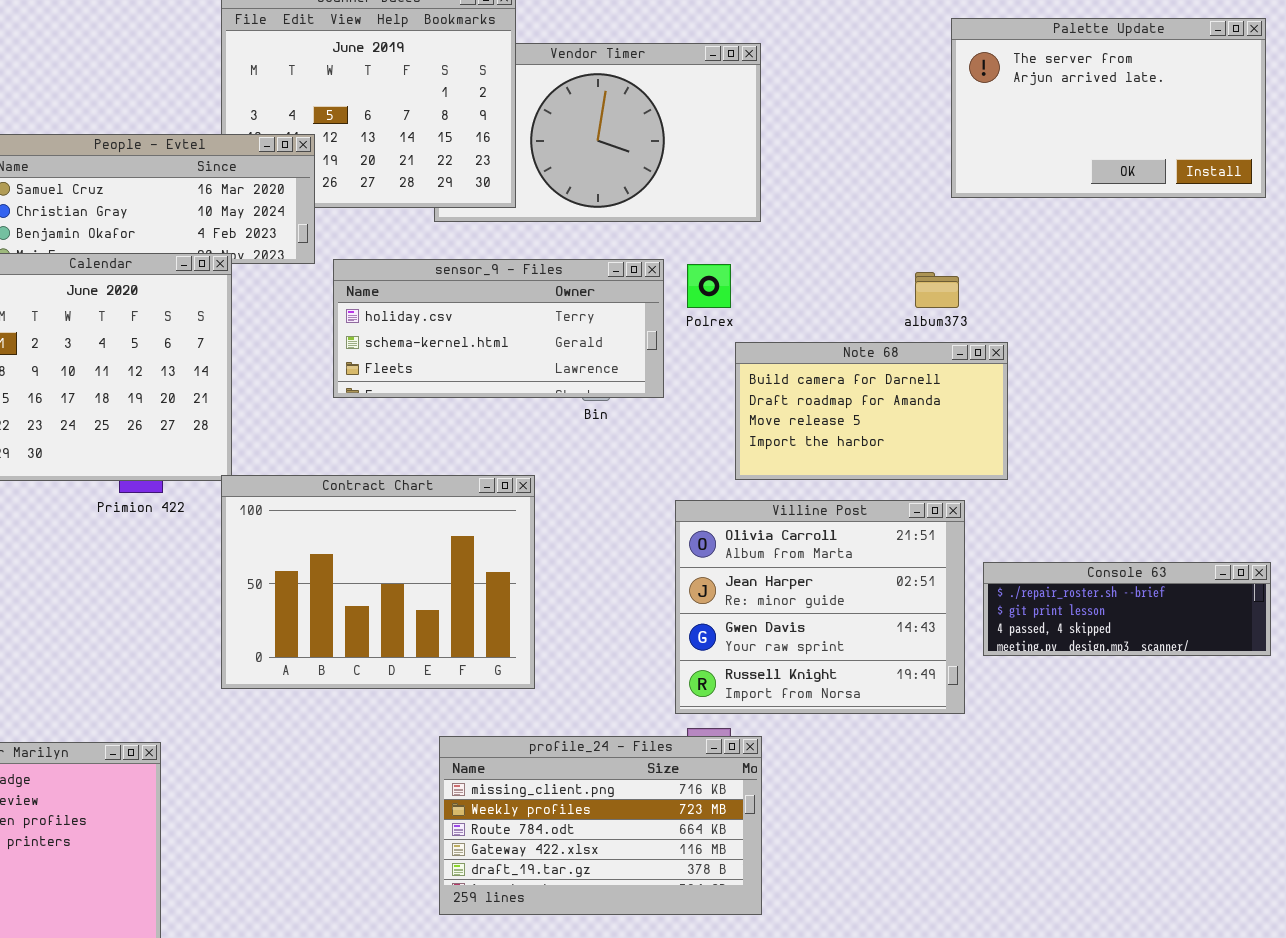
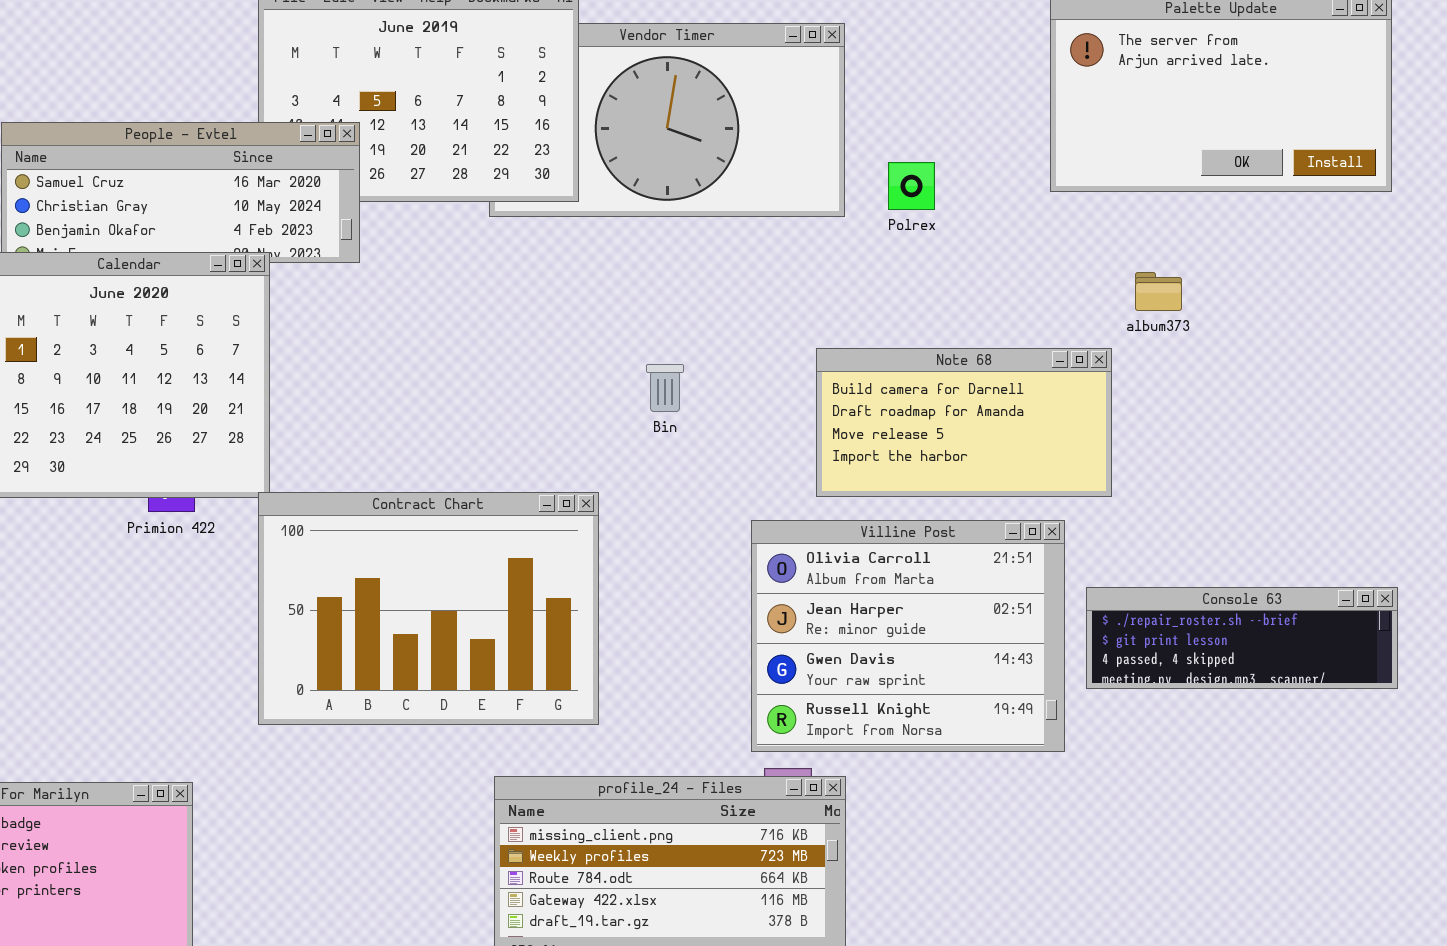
sensor_9 - Files: [333,259,664,398] -> none, closed
Polrex: [687,264,731,308] -> [888,162,935,210], moved
album373: [915,272,959,308] -> [1135,272,1182,311], moved

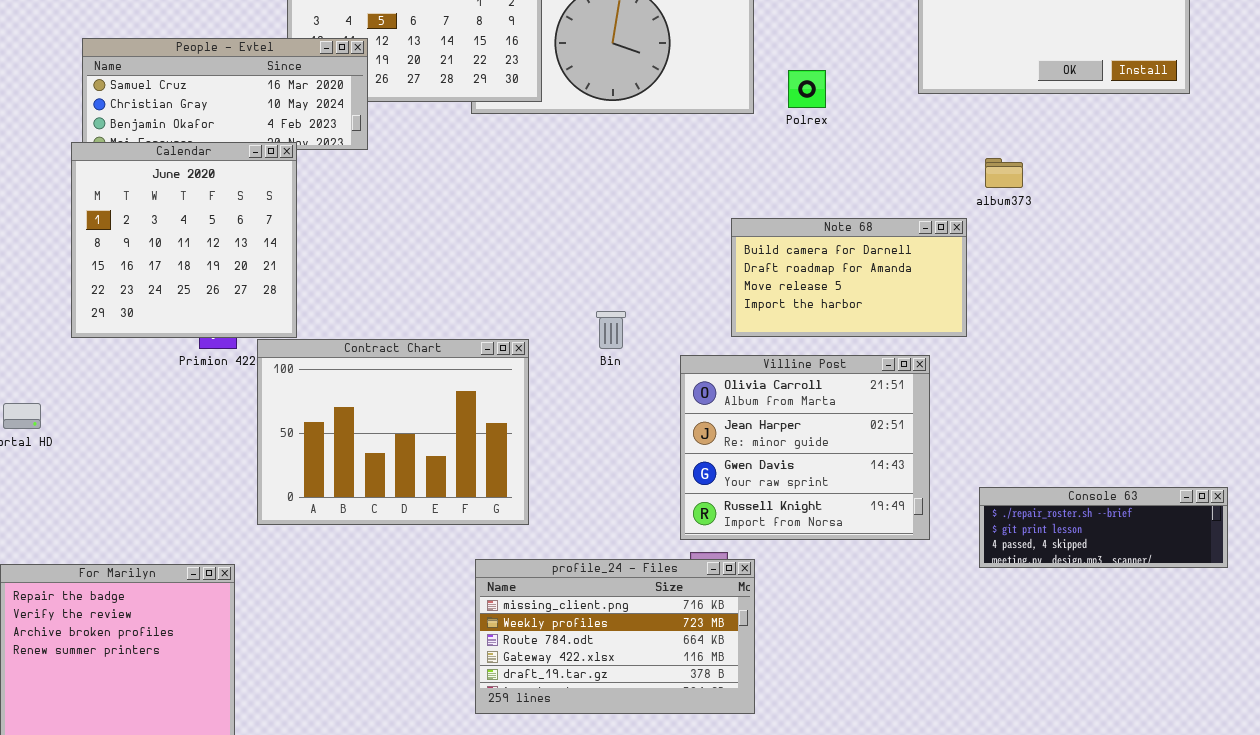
Bin: [646,364,684,412] -> [596,311,626,349], moved
Contract Chart: [258,492,599,725] -> [257,339,529,525], moved
Console 63: [1086,587,1398,689] -> [979,487,1228,568], moved

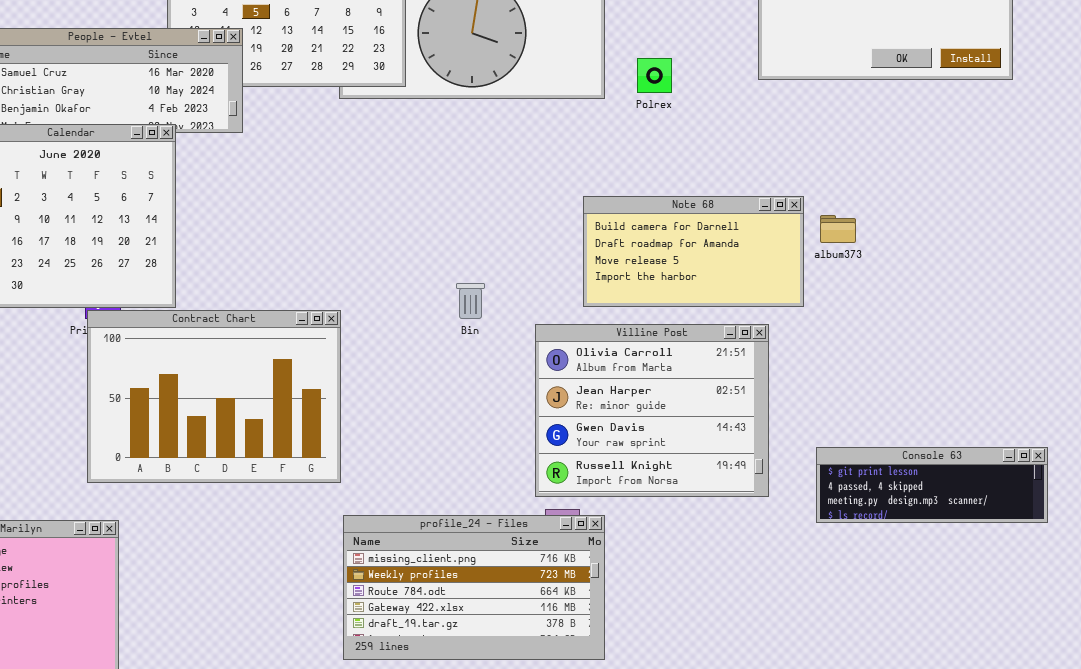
album373: [985,158,1023,188] -> [820,215,856,243], moved
Contract Chart: [257,339,529,525] -> [87,310,341,483], moved
Console 63: [979,487,1228,568] -> [816,447,1048,523], scrolled down 1 row

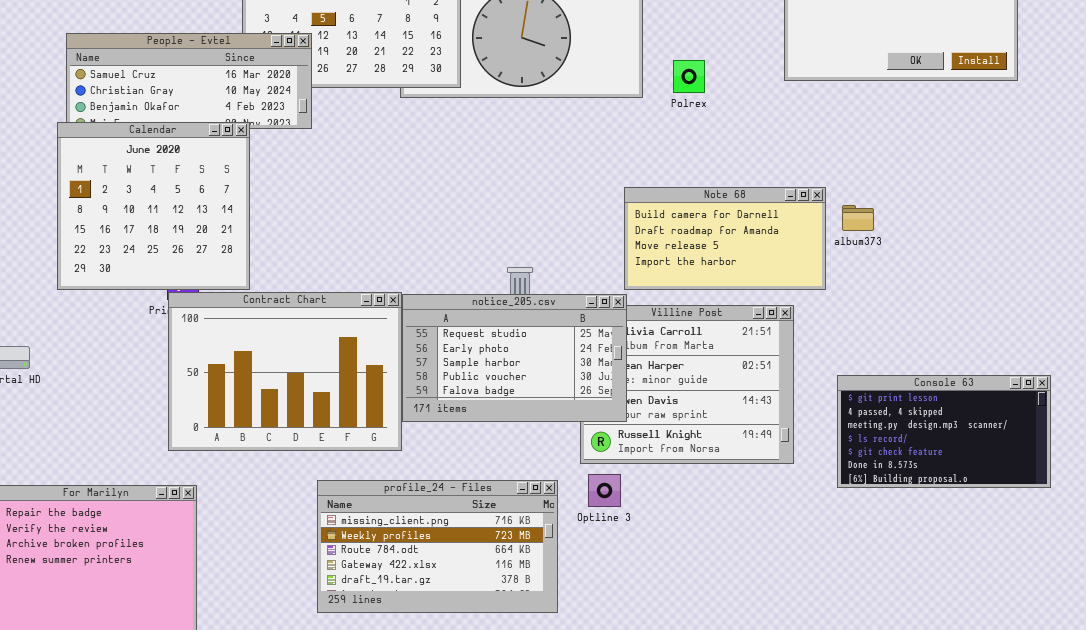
notice_205.csv: none -> [402,294,627,422], opened
Console 63: [816,447,1048,523] -> [837,375,1051,488], resized
profile_24 - Files: [343,515,605,660] -> [317,480,558,613], moved

